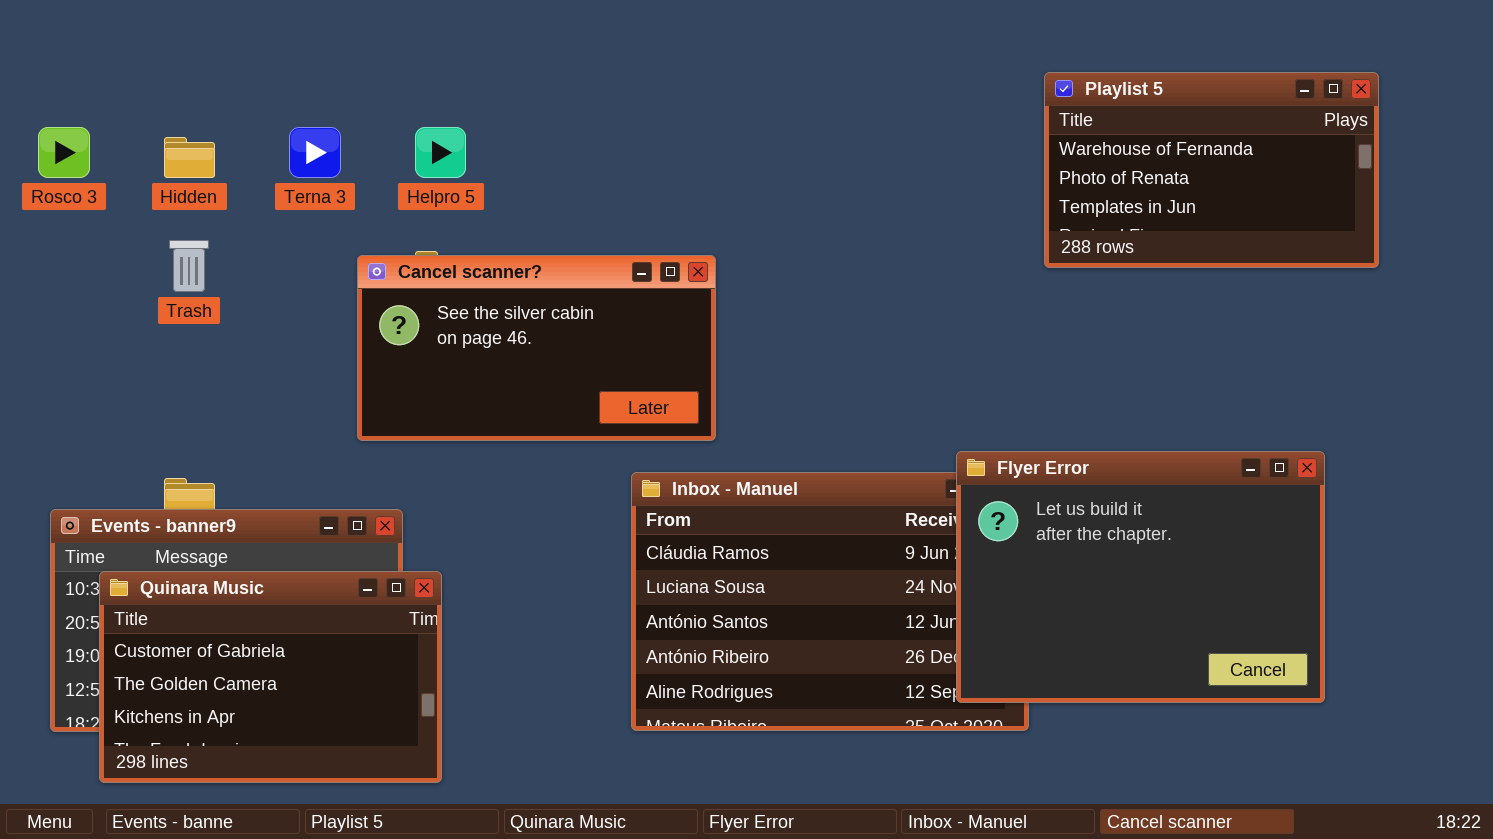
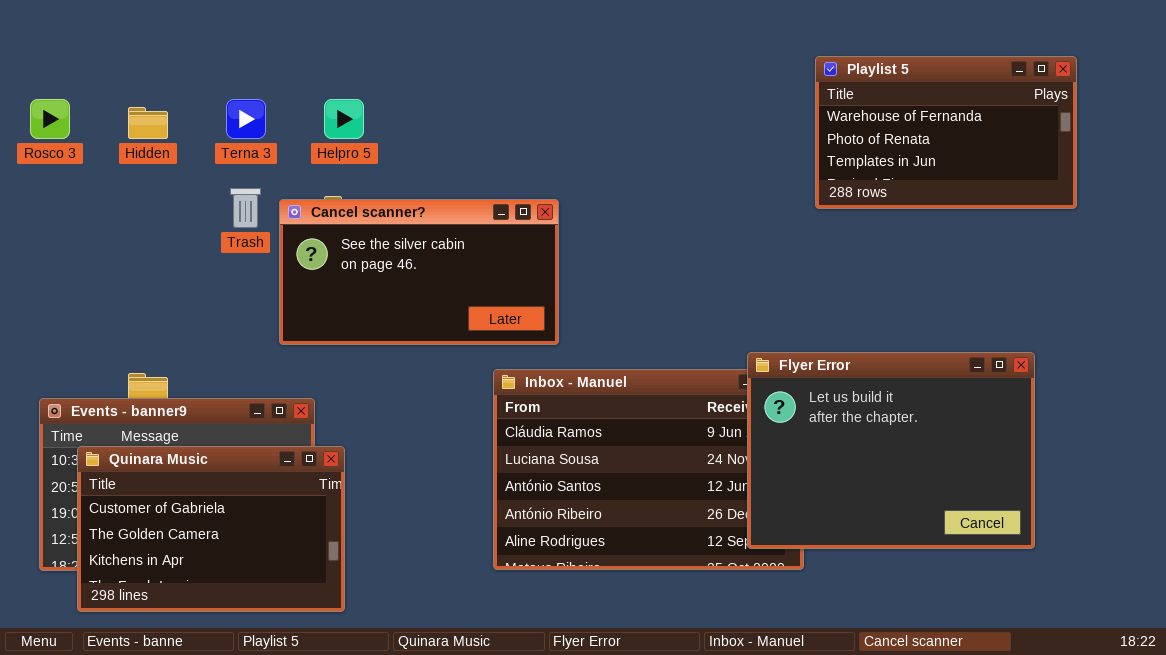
Trash: [169,240,209,292] -> [230,188,261,228], moved

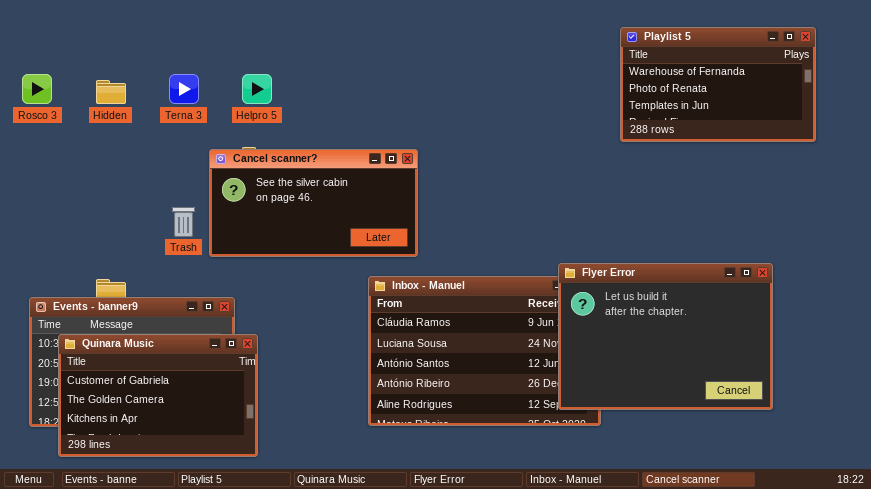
Playlist 5: [815,56,1077,209] -> [620,27,816,142], moved
Trash: [230,188,261,228] -> [172,207,195,237], moved

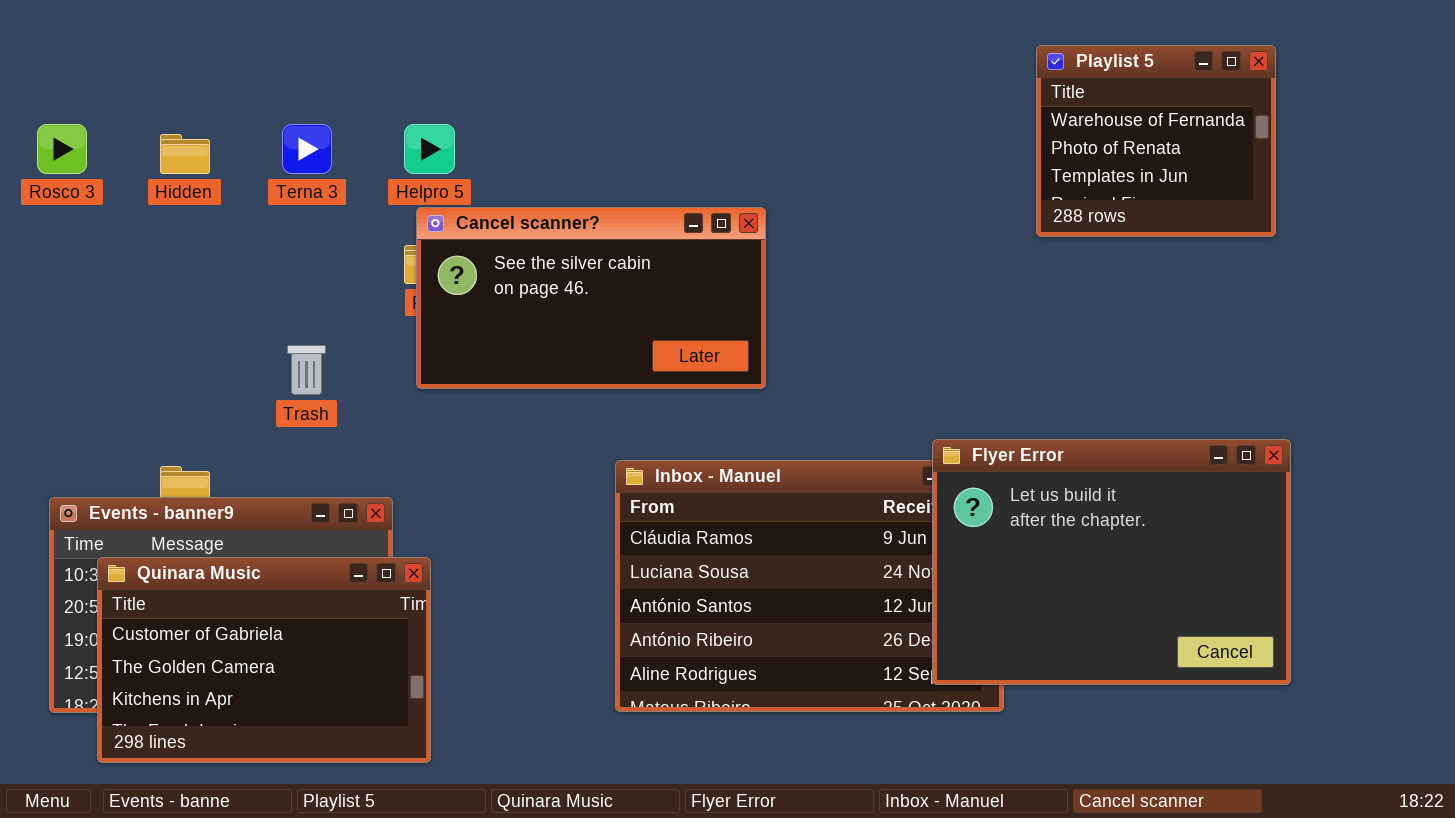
Playlist 5: [620,27,816,142] -> [1036,45,1276,237], resized
Cancel scanner?: [209,149,418,257] -> [416,207,766,389], moved

